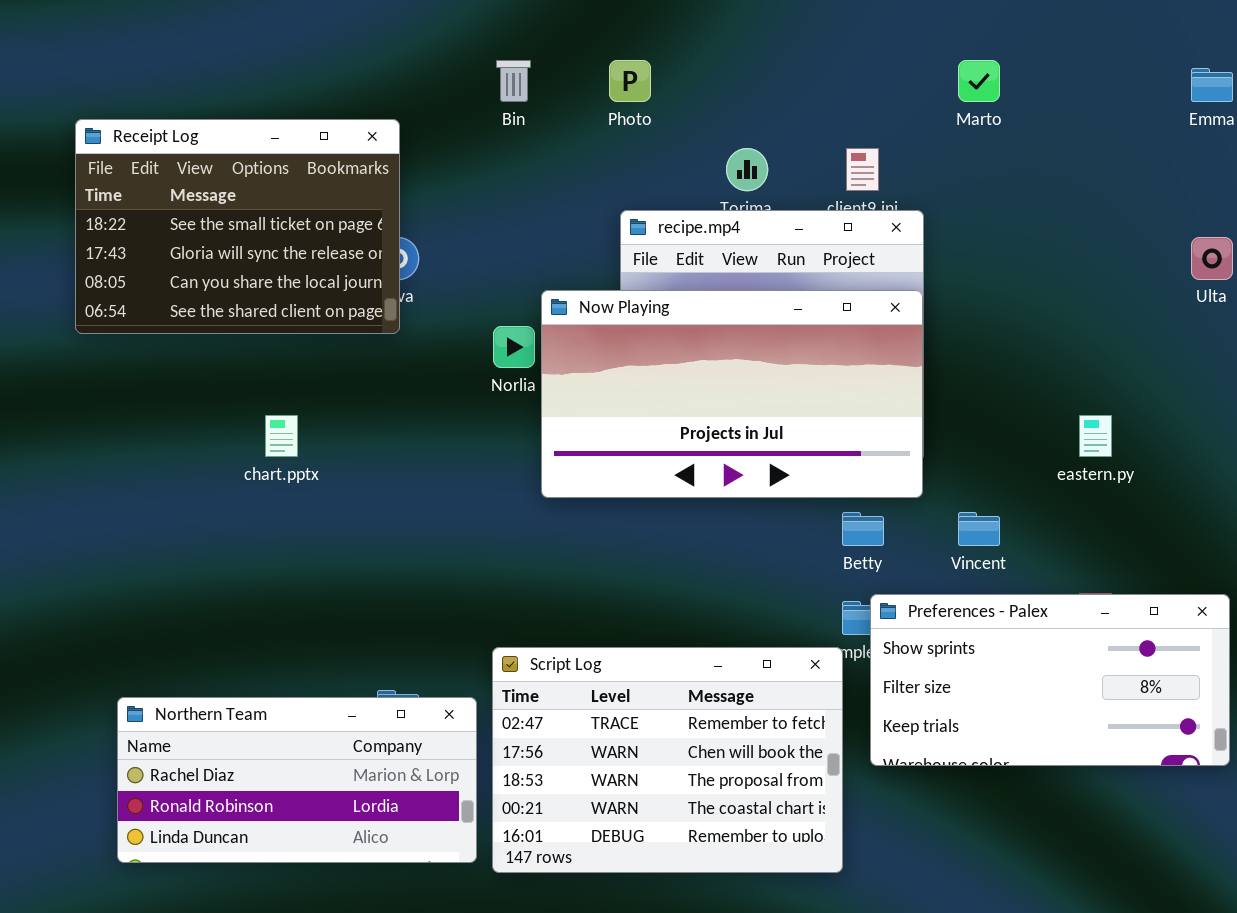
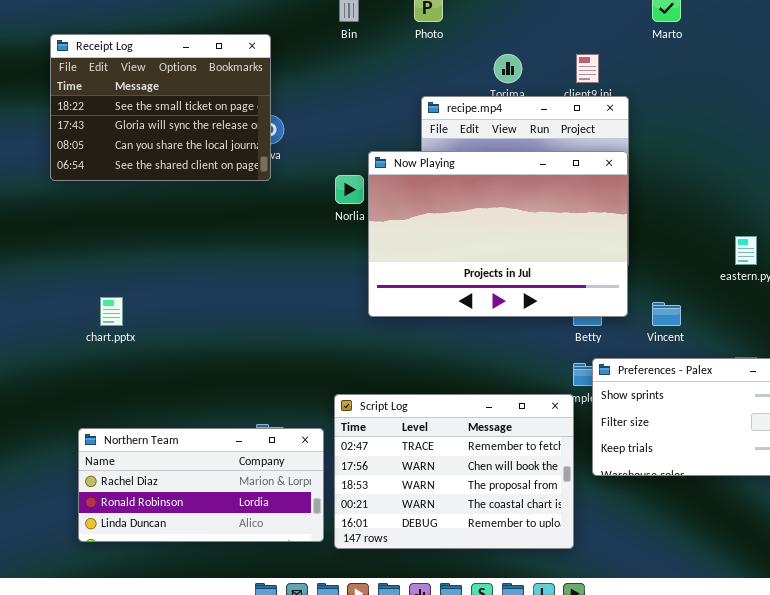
Now Playing: [541,290,923,498] -> [368,151,628,317], resized
chart.pptx: [265,415,298,457] -> [100,297,123,326], moved

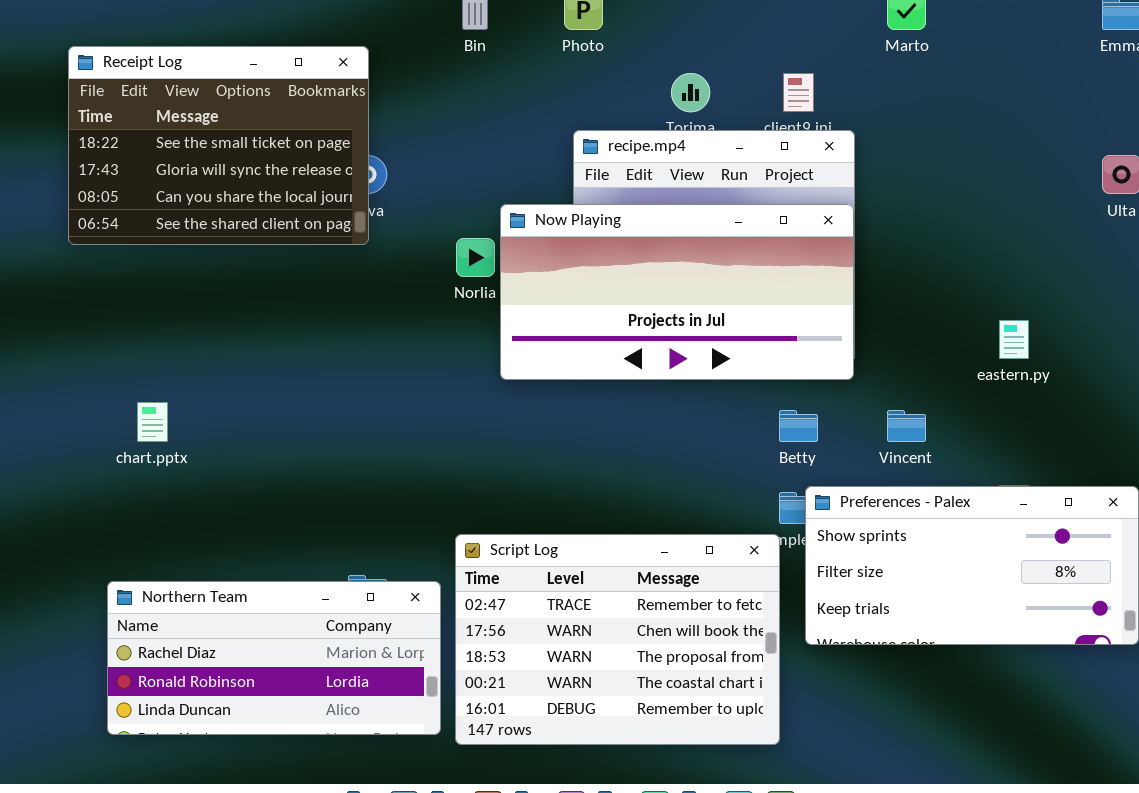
Now Playing: [368,151,628,317] -> [500,204,854,380], resized

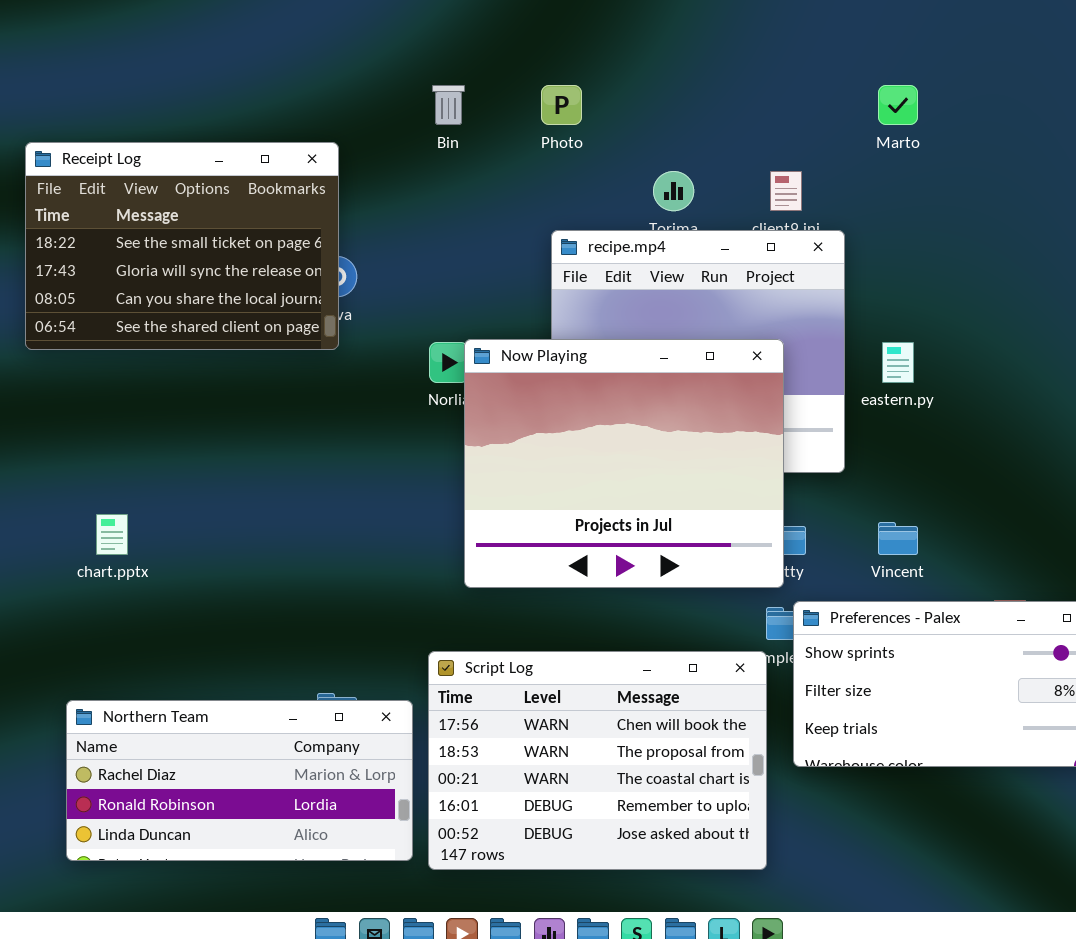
Now Playing: [500,204,854,380] -> [464,339,784,588], moved, resized
eastern.py: [999,320,1029,359] -> [882,342,914,383], moved
Script Log: [455,534,780,745] -> [428,651,767,870], scrolled down 1 row

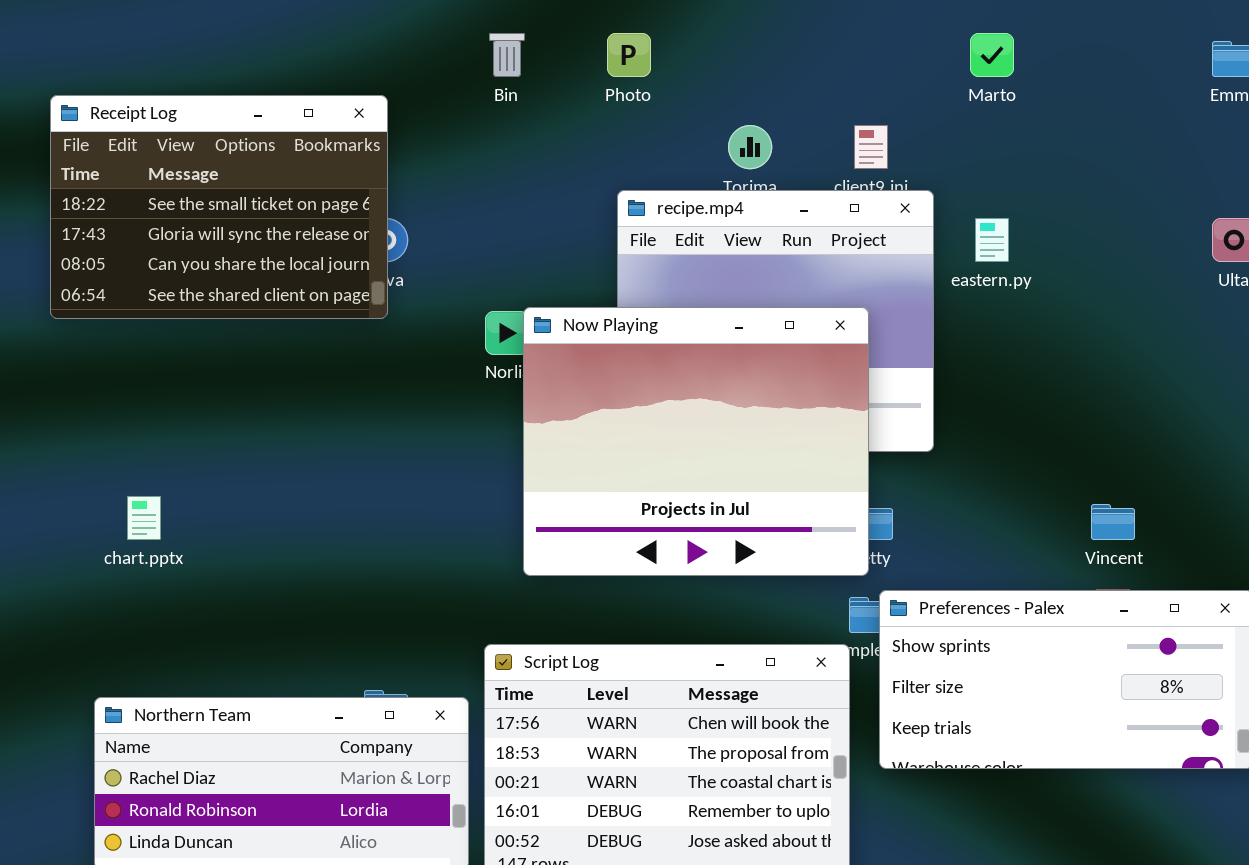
eastern.py: [882,342,914,383] -> [975,218,1009,262], moved
Vincent: [878,522,918,555] -> [1091,504,1135,540], moved

